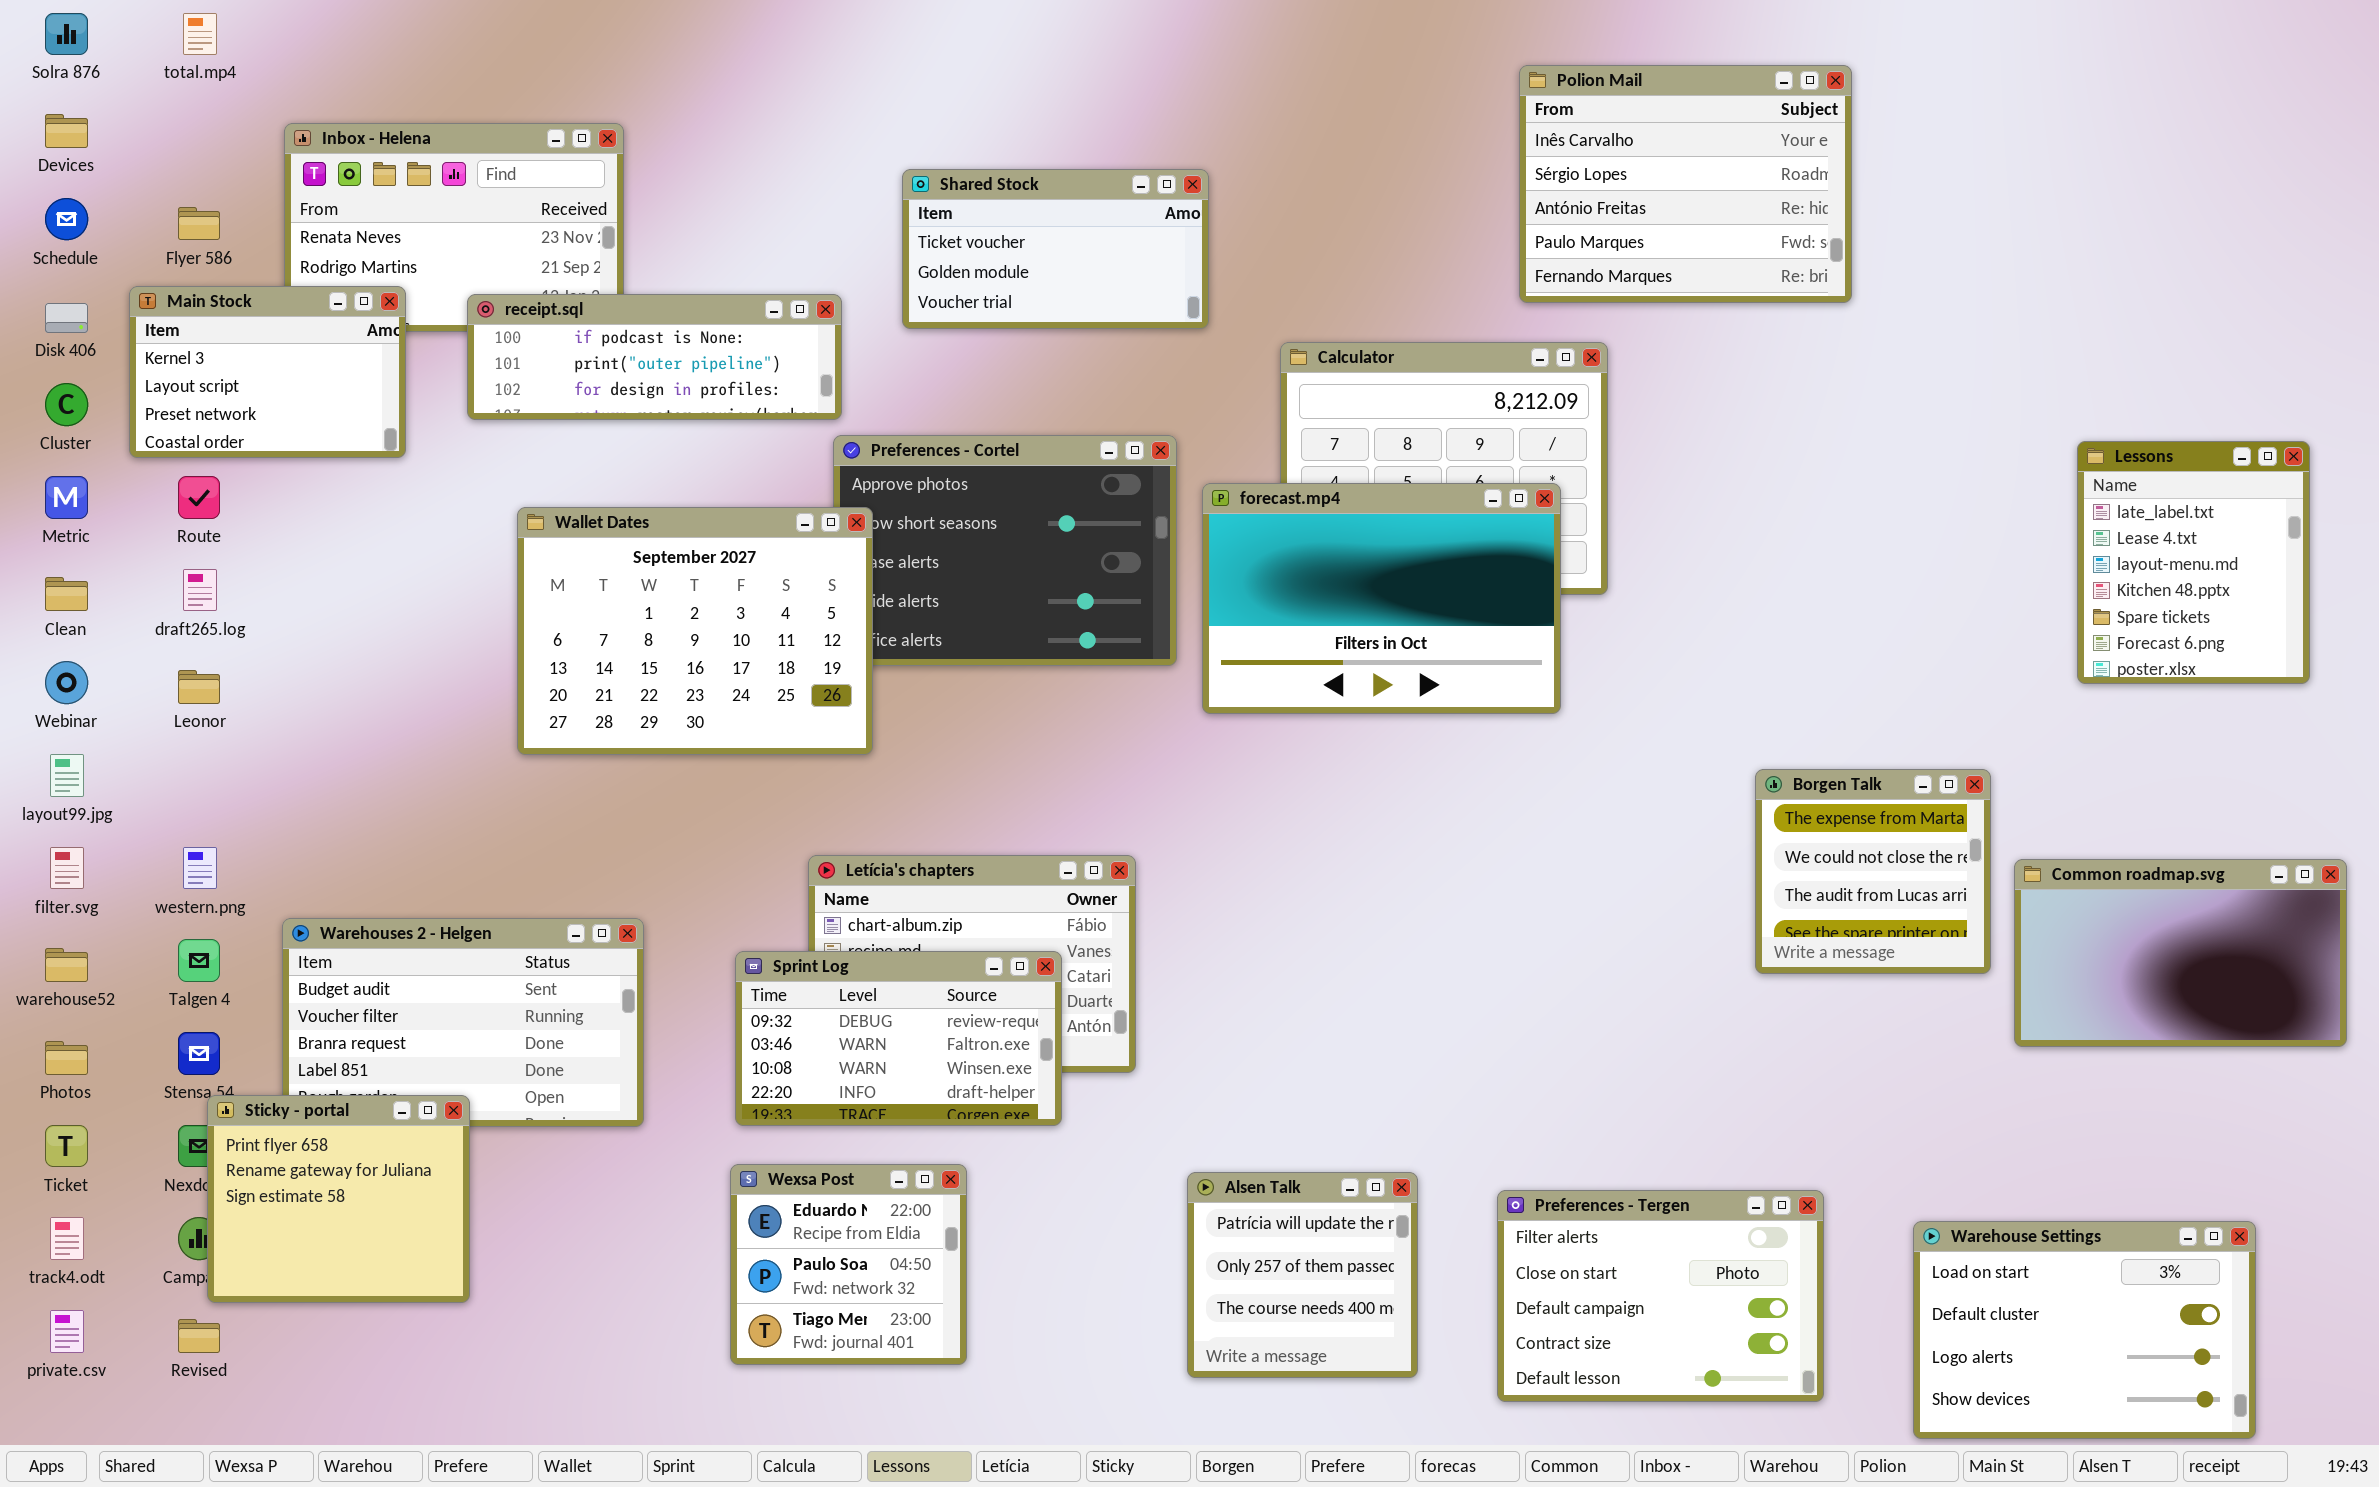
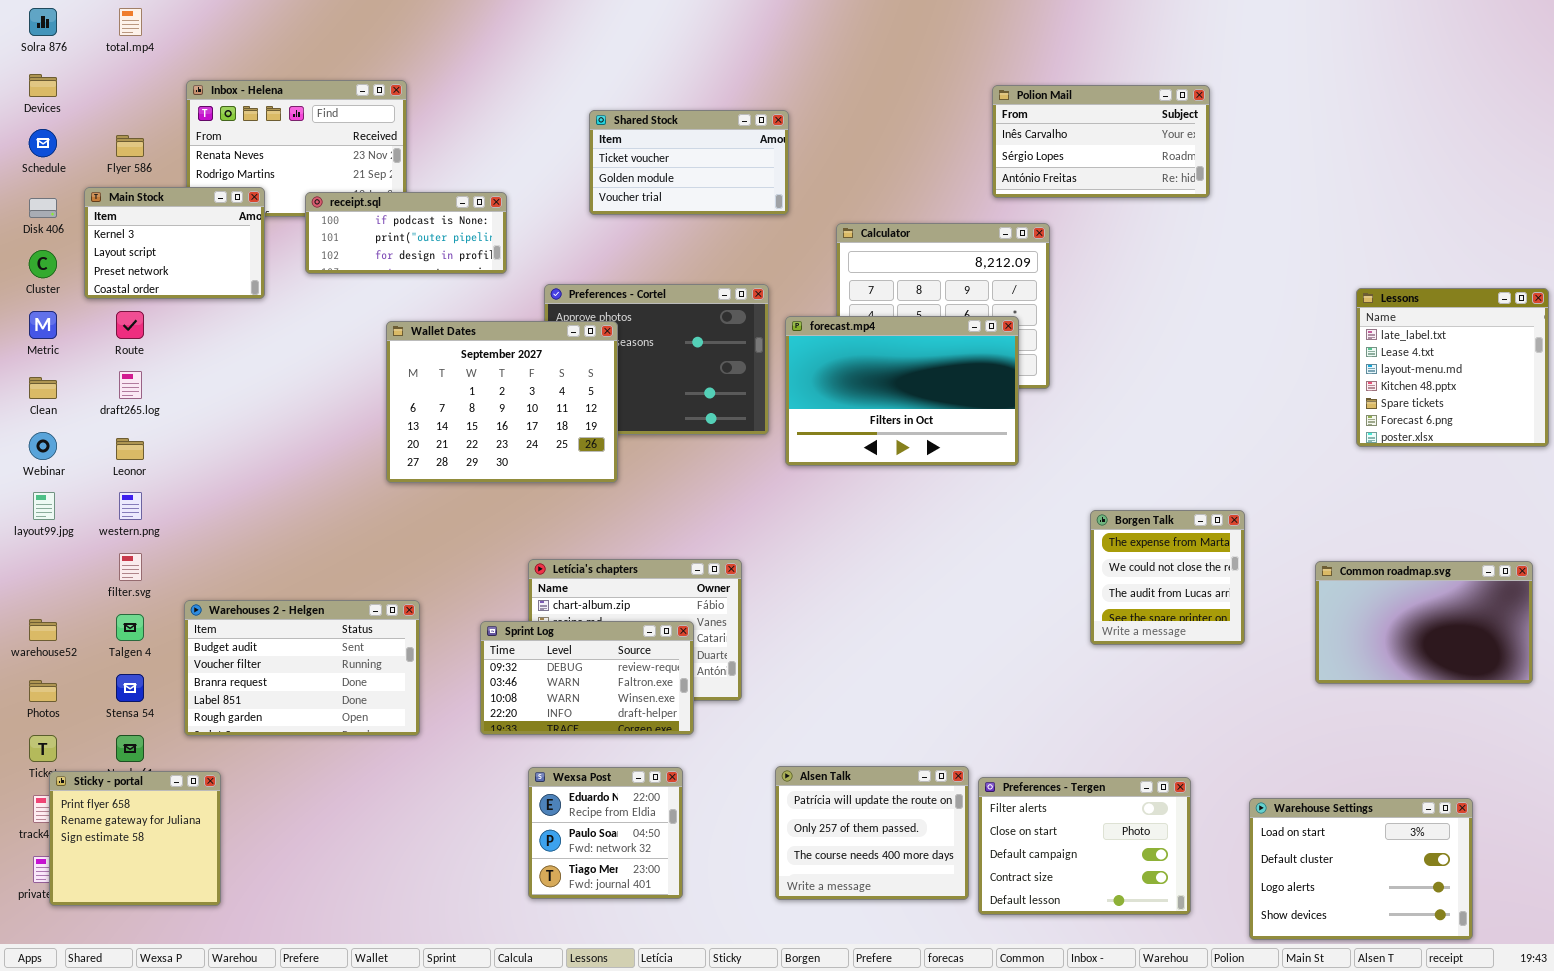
Polion Mail: [1519,65,1852,303] -> [992,85,1210,198], resized
receipt.sql: [467,294,842,420] -> [305,192,507,274], resized
Lessons: [2077,441,2310,684] -> [1356,288,1549,447], resized
Wallet Dates: [517,507,873,755] -> [386,321,618,483], moved
Borgen Talk: [1755,769,1991,974] -> [1090,510,1245,645], moved
filter.svg: [50,847,84,889] -> [119,553,142,581], moved
western.png: [183,847,217,889] -> [119,492,142,520], moved
Sticky - portal: [207,1095,470,1303] -> [49,771,221,906], moved
Wexsa Post: [730,1164,967,1365] -> [528,767,683,899], moved
Alsen Talk: [1187,1172,1418,1378] -> [775,766,969,900], resized

